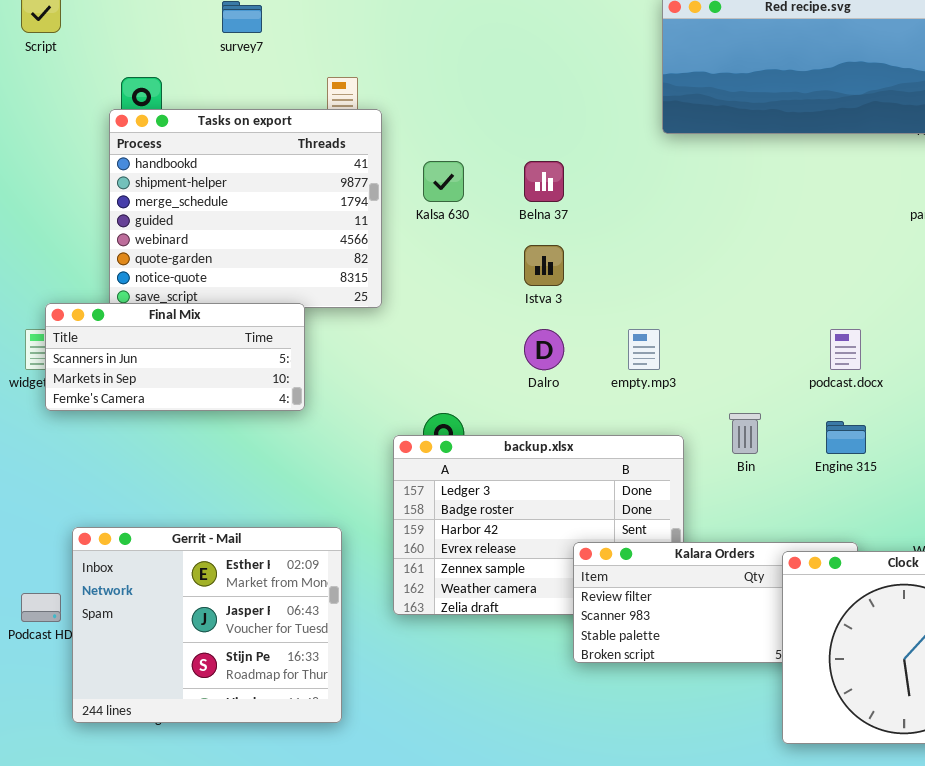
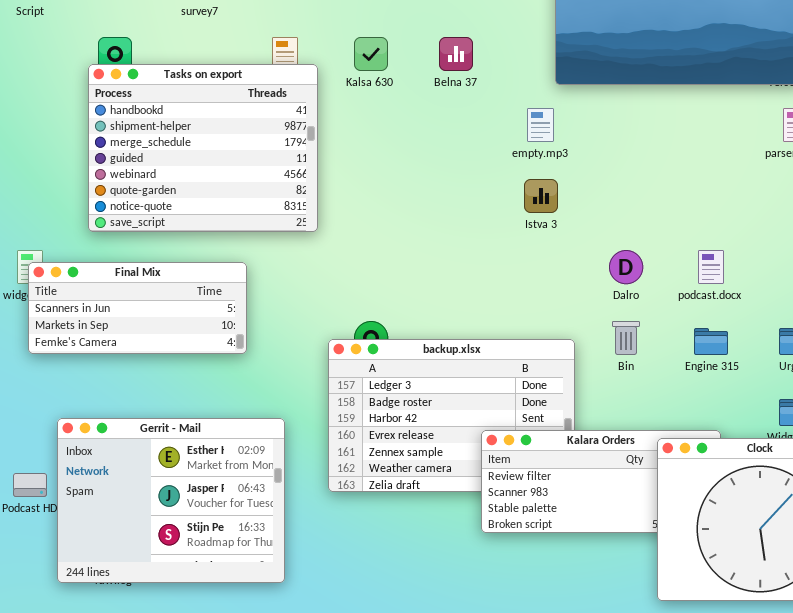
Kalsa 630: [423,161,464,202] -> [354,37,388,71], moved
Belna 37: [524,161,564,202] -> [439,37,473,71], moved
Istva 3: [524,245,564,286] -> [524,179,558,213], moved
Final Mix: [45,303,305,411] -> [28,262,247,354], moved
Dalro: [524,329,564,370] -> [609,250,643,284], moved
empty.mp3: [628,329,660,370] -> [527,108,554,142], moved

